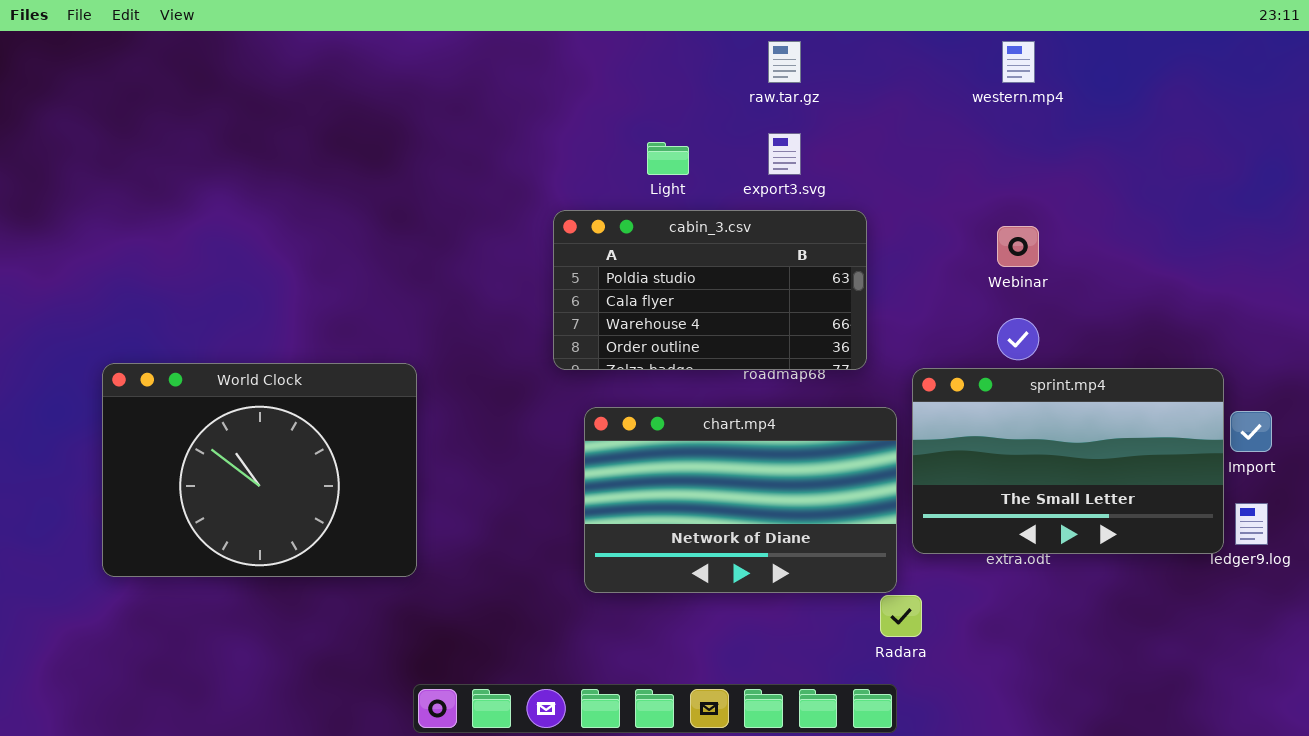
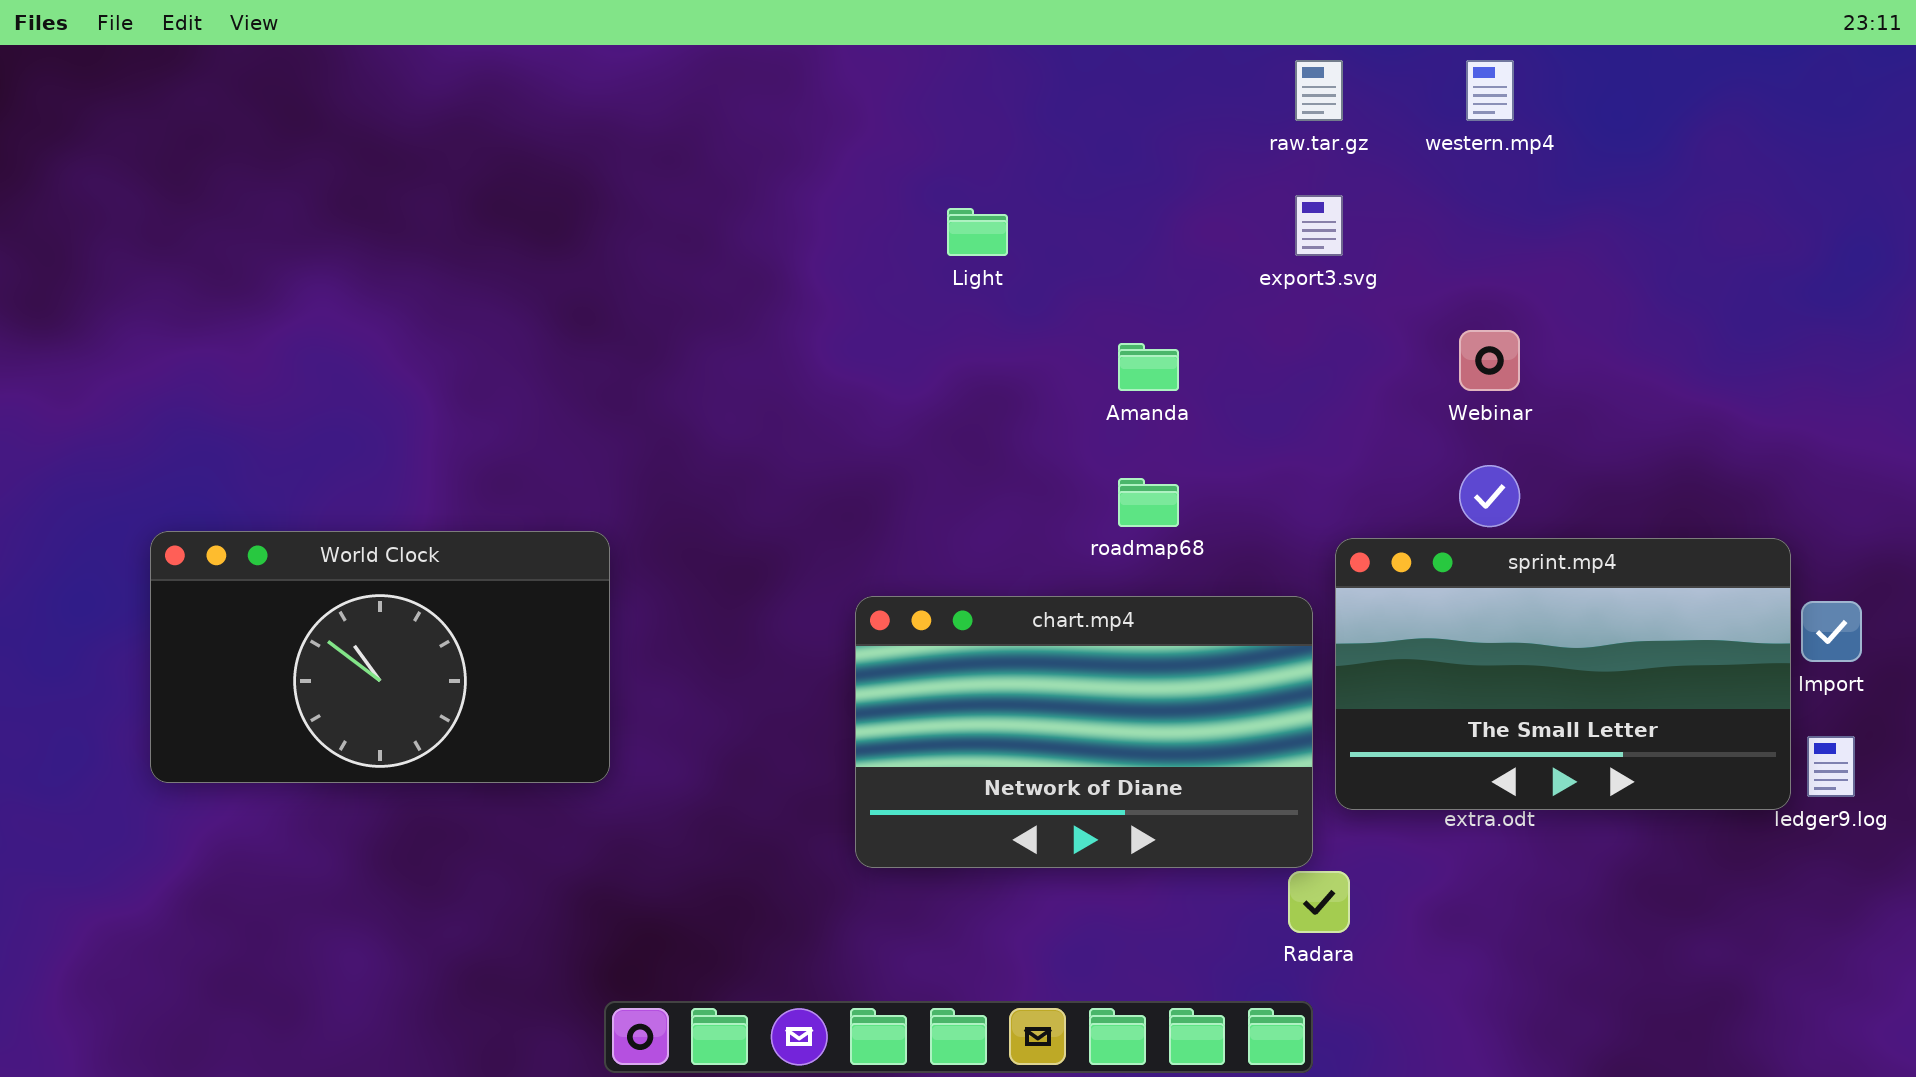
raw.tar.gz: [768,41,801,83] -> [1295,60,1343,121], moved
export3.svg: [768,133,801,175] -> [1295,195,1343,256], moved
cabin_3.csv: [553,210,867,370] -> none, closed
World Clock: [102,363,417,577] -> [150,531,610,783], resized

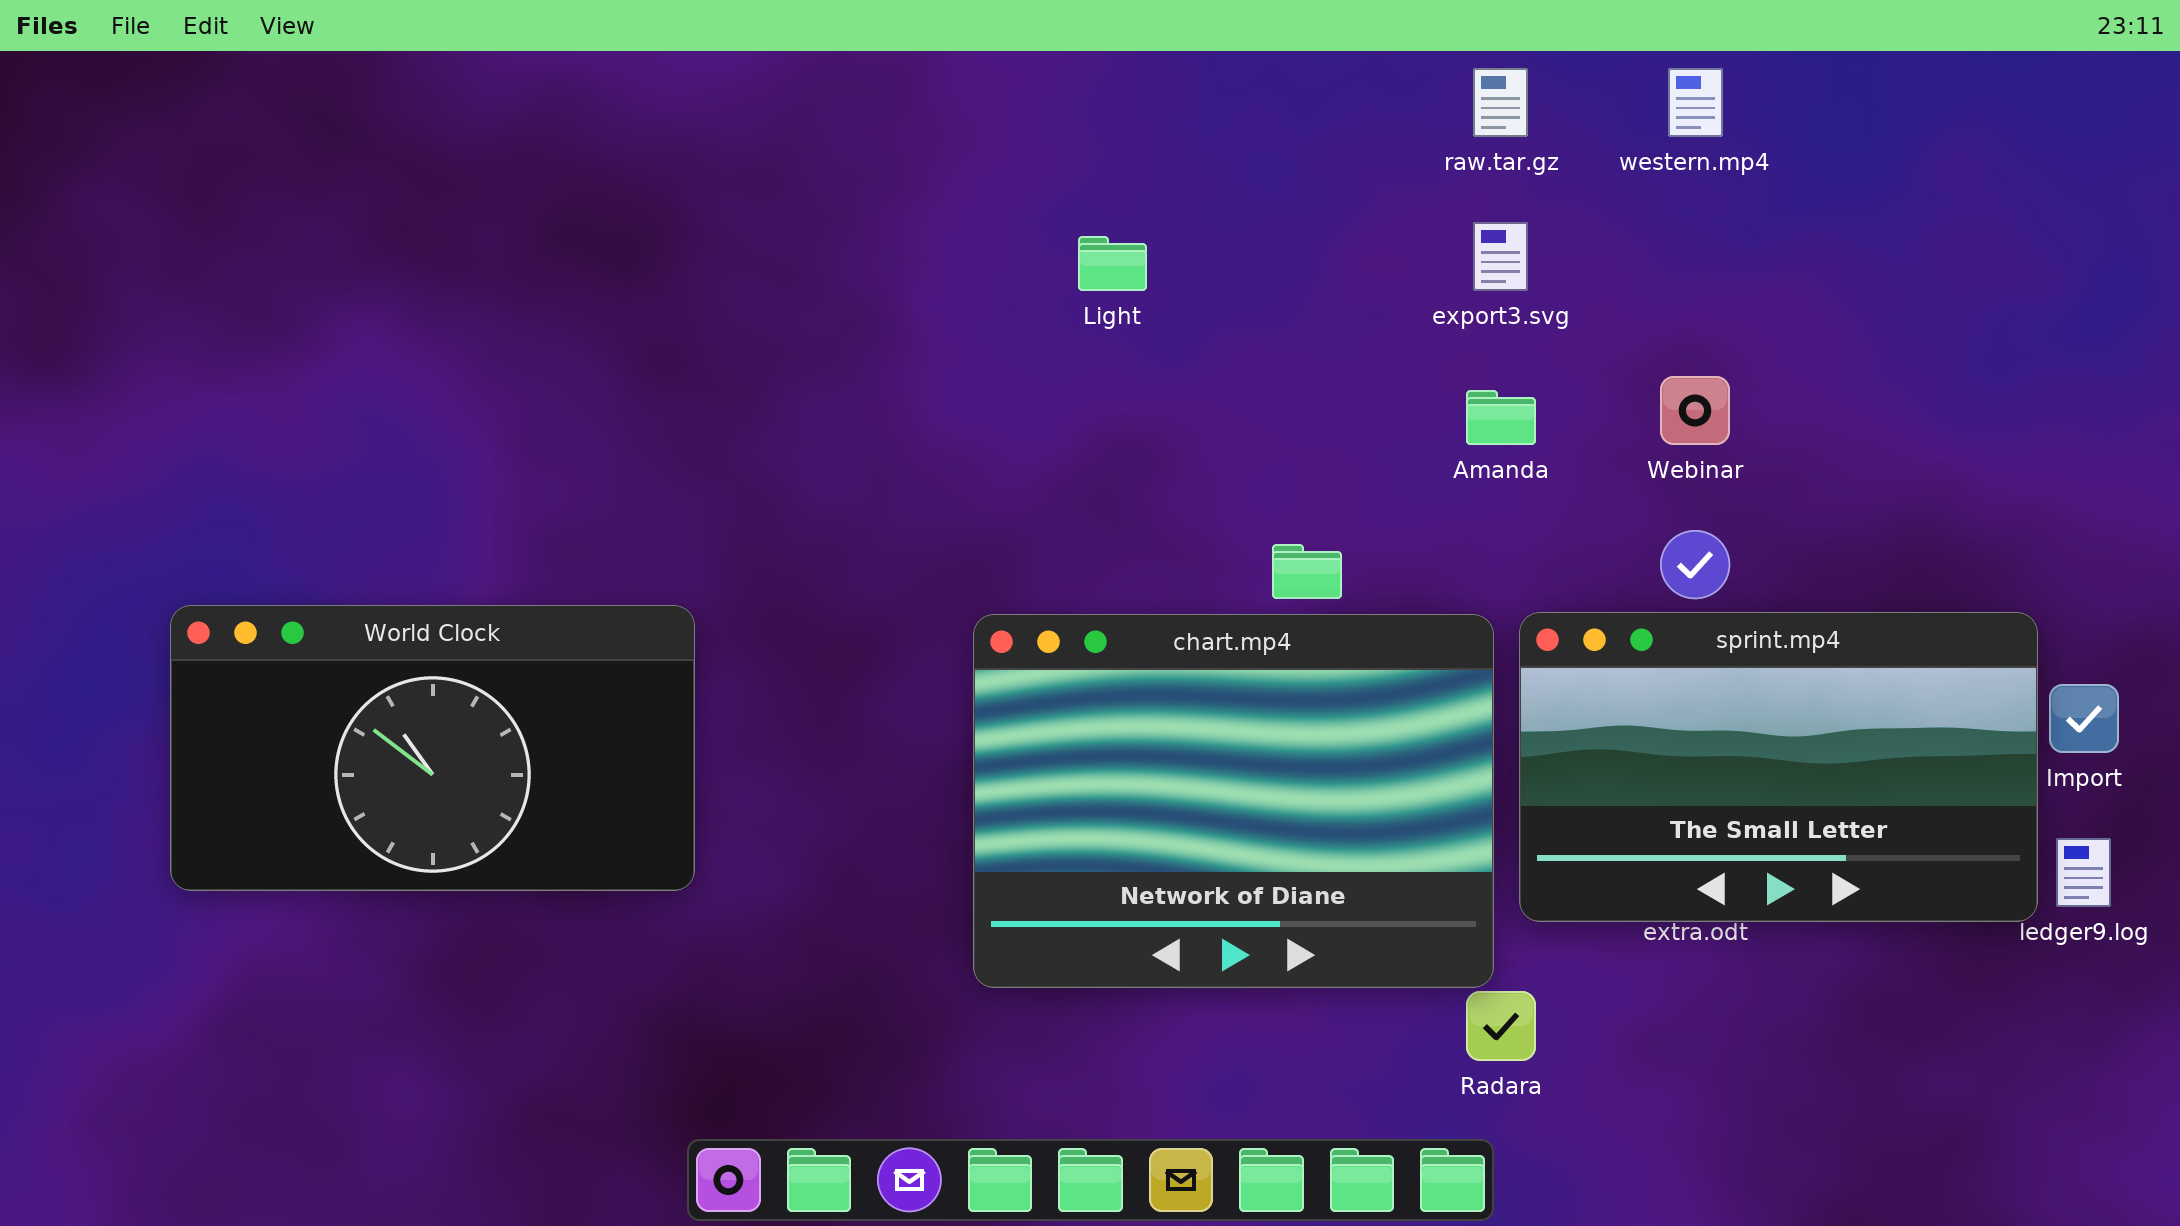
Amanda: [1118,343,1179,391] -> [1466,390,1536,445], moved
chart.mp4: [855,596,1313,868] -> [973,614,1494,988], resized

